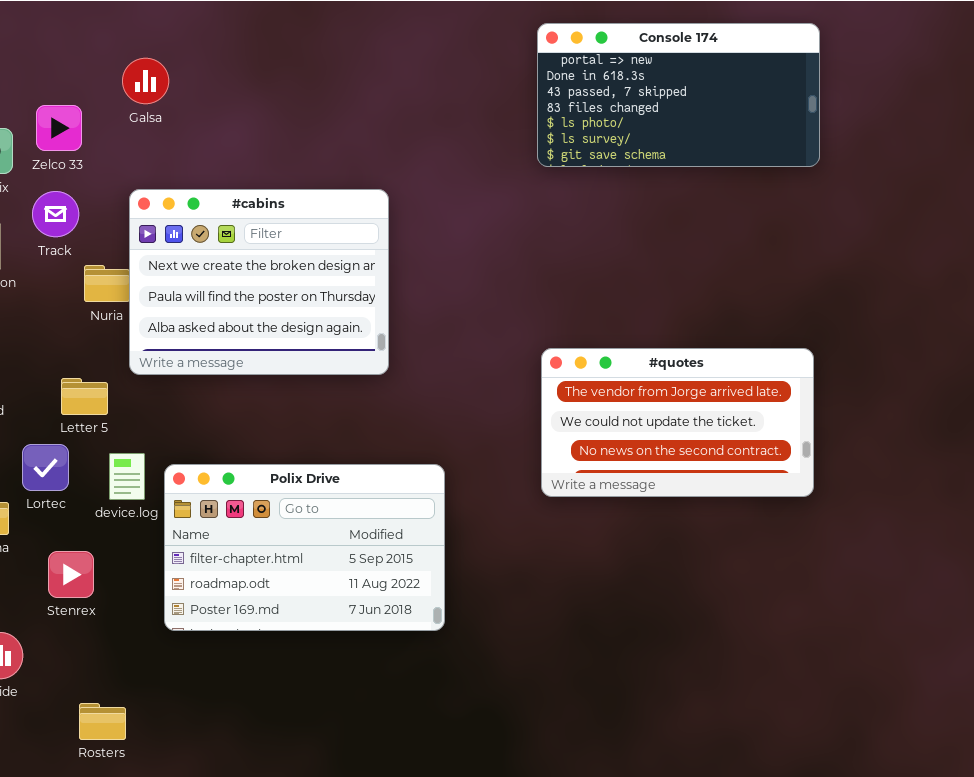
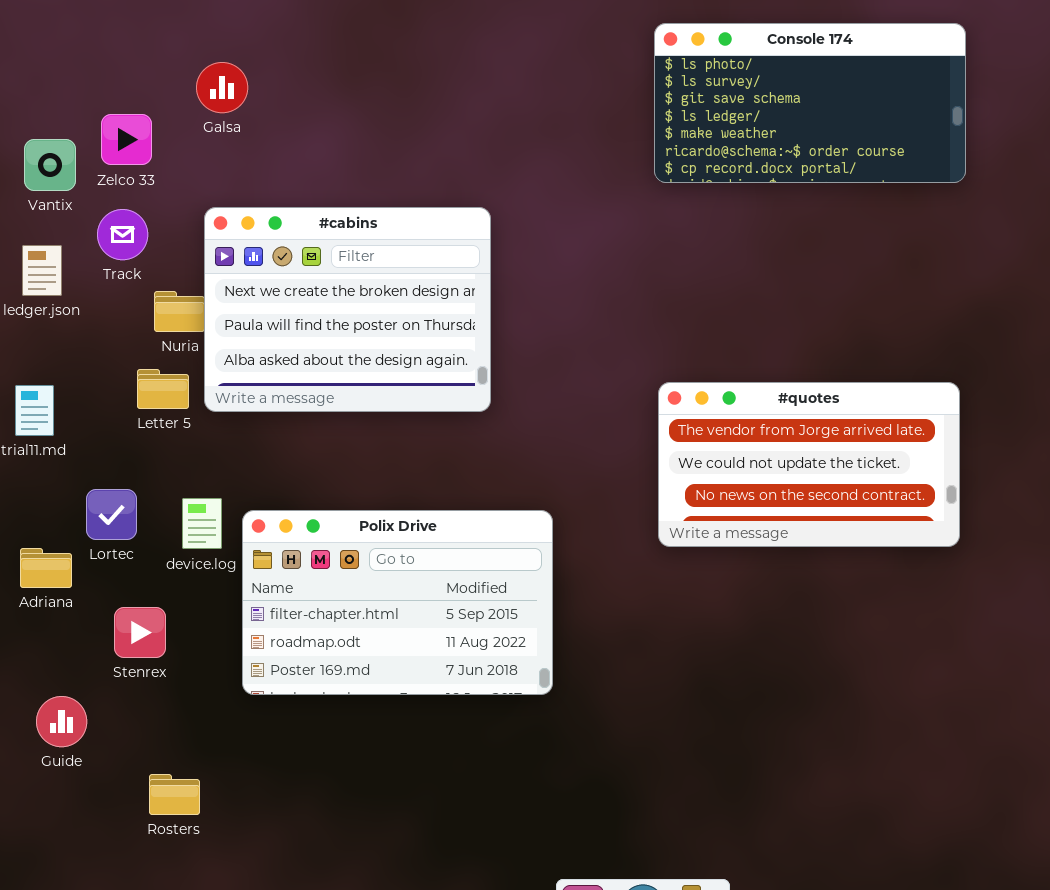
Console 174: [537,23,820,167] -> [654,23,966,183], scrolled down 4 rows
Letter 5: [61,378,108,415] -> [137,369,189,409], moved

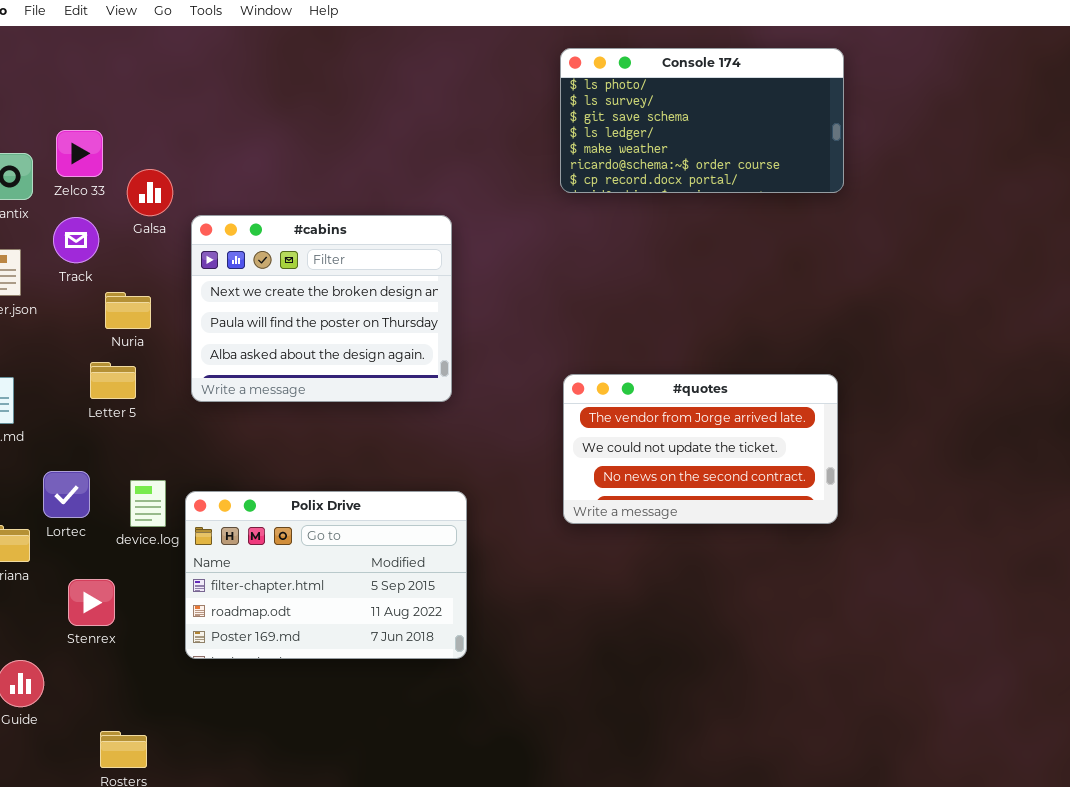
Galsa: [196,62,248,113] -> [127,169,173,216], moved
#cabins: [204,207,491,412] -> [191,215,452,402], moved

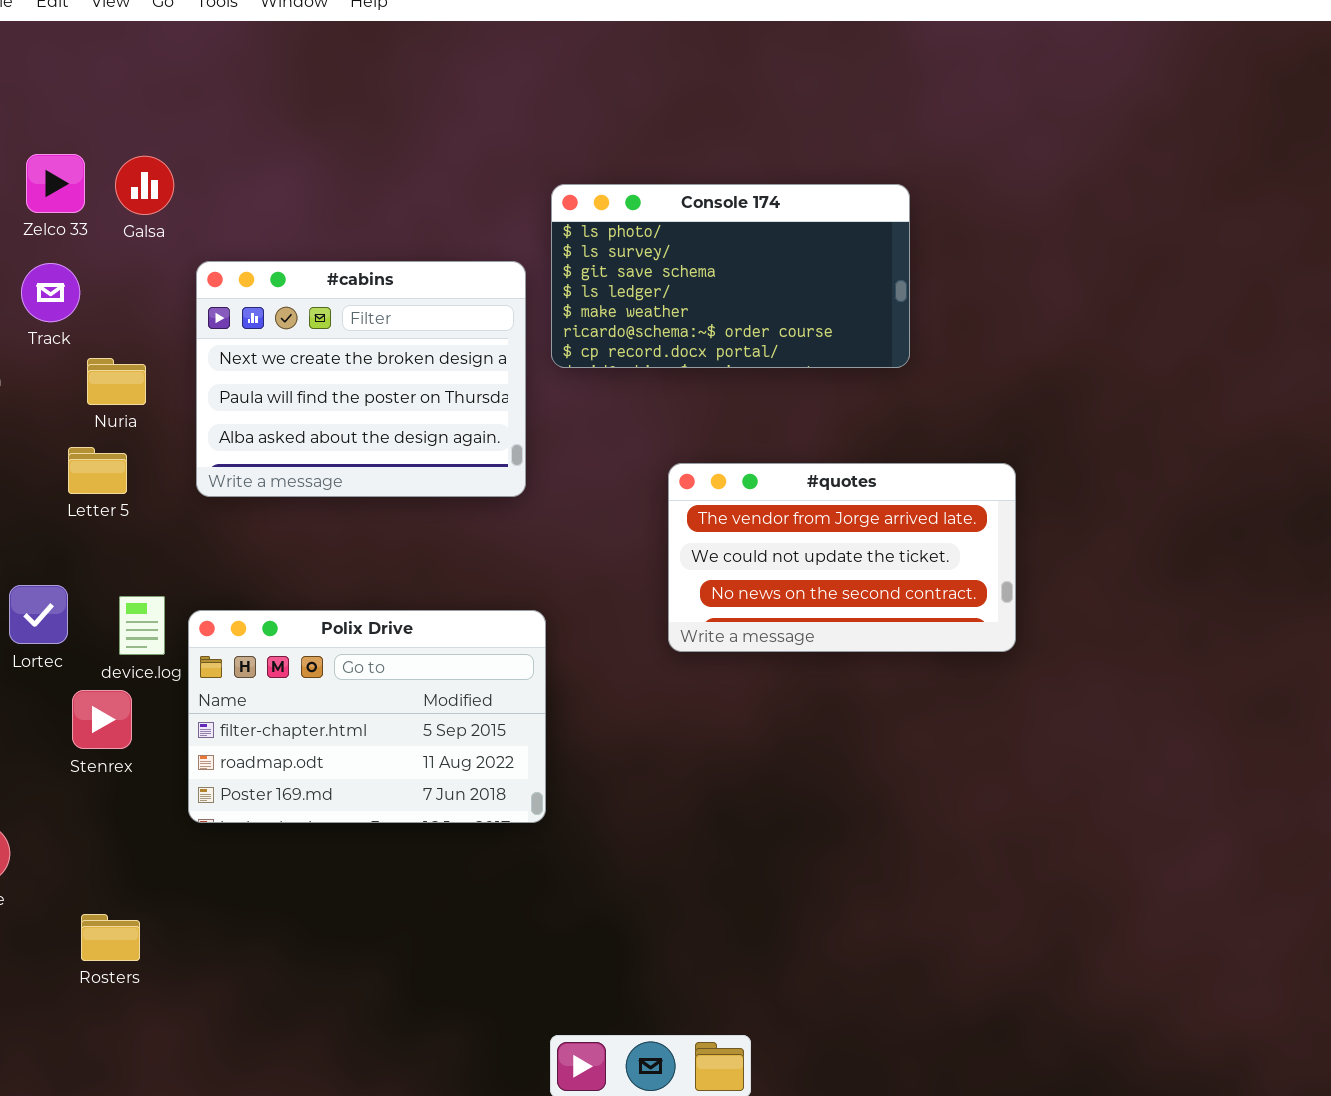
Console 174: [560,48,844,193] -> [551,184,910,368], moved
Galsa: [127,169,173,216] -> [115,156,174,215], moved
Stenrex: [68,579,115,626] -> [72,690,132,749], moved

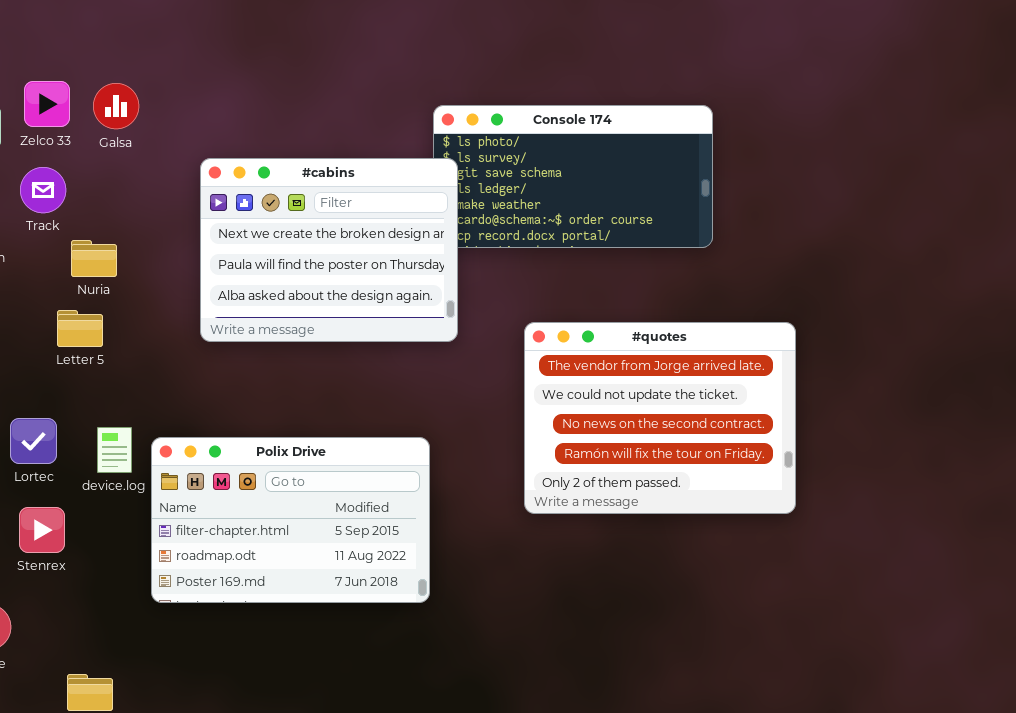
#cabins: [196,261,526,497] -> [200,158,458,342], moved
#quotes: [668,463,1016,652] -> [524,322,796,514], resized
Stenrex: [72,690,132,749] -> [19,507,65,553], moved

